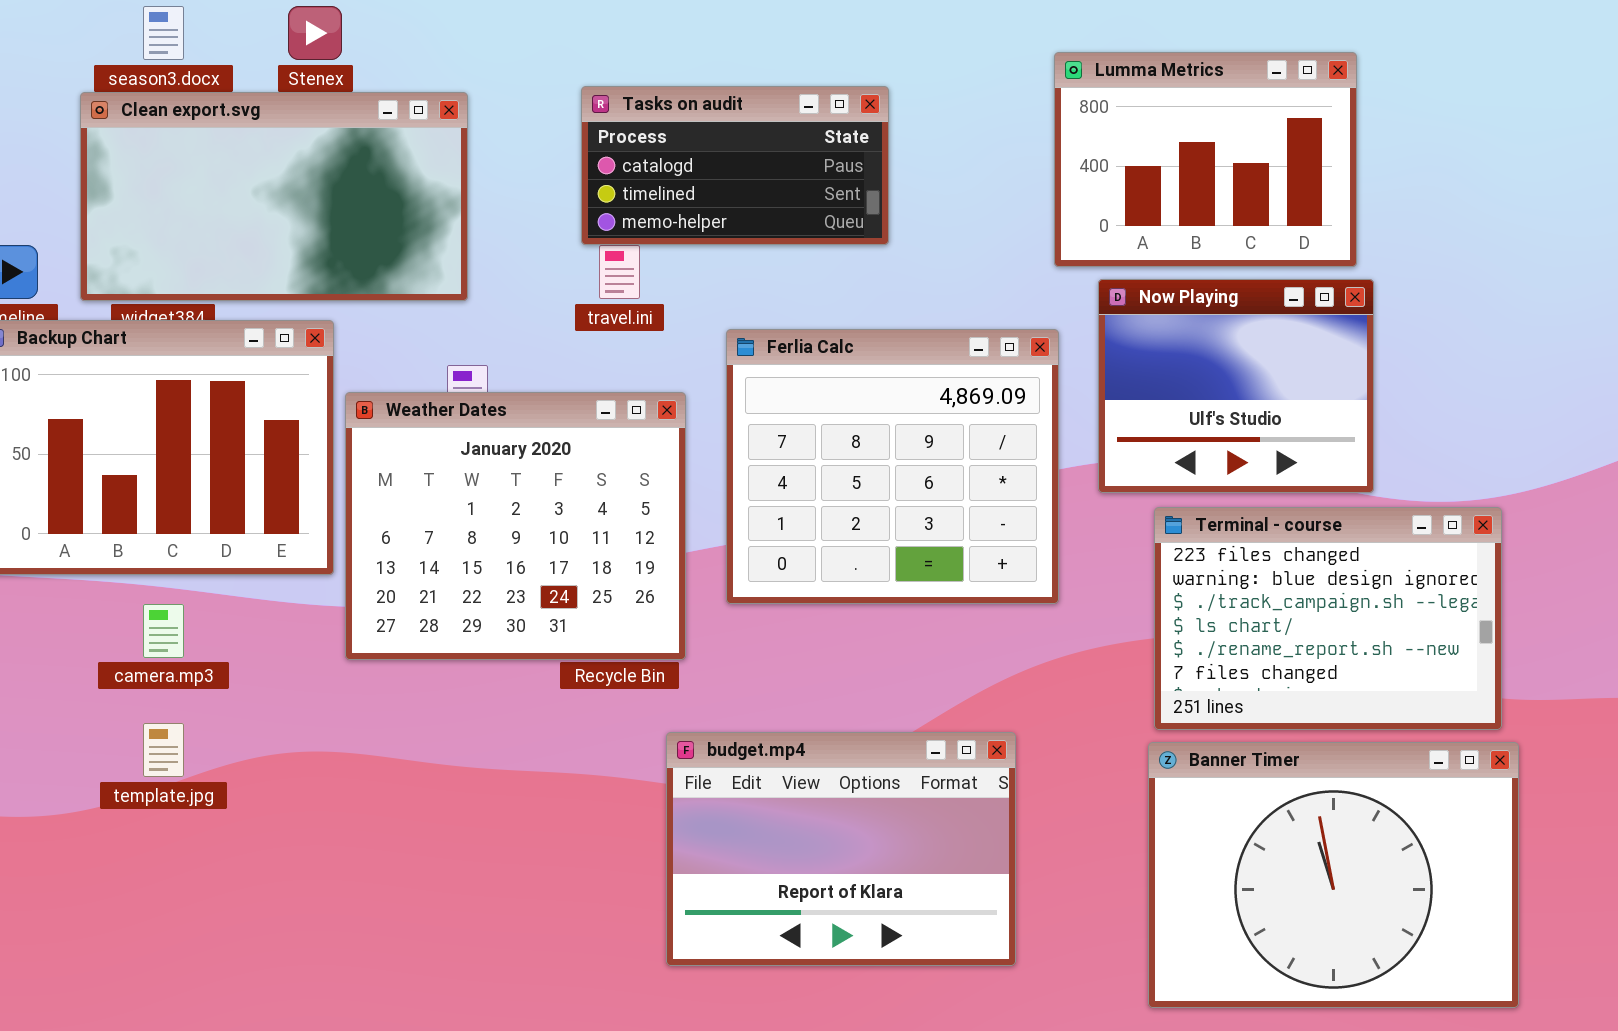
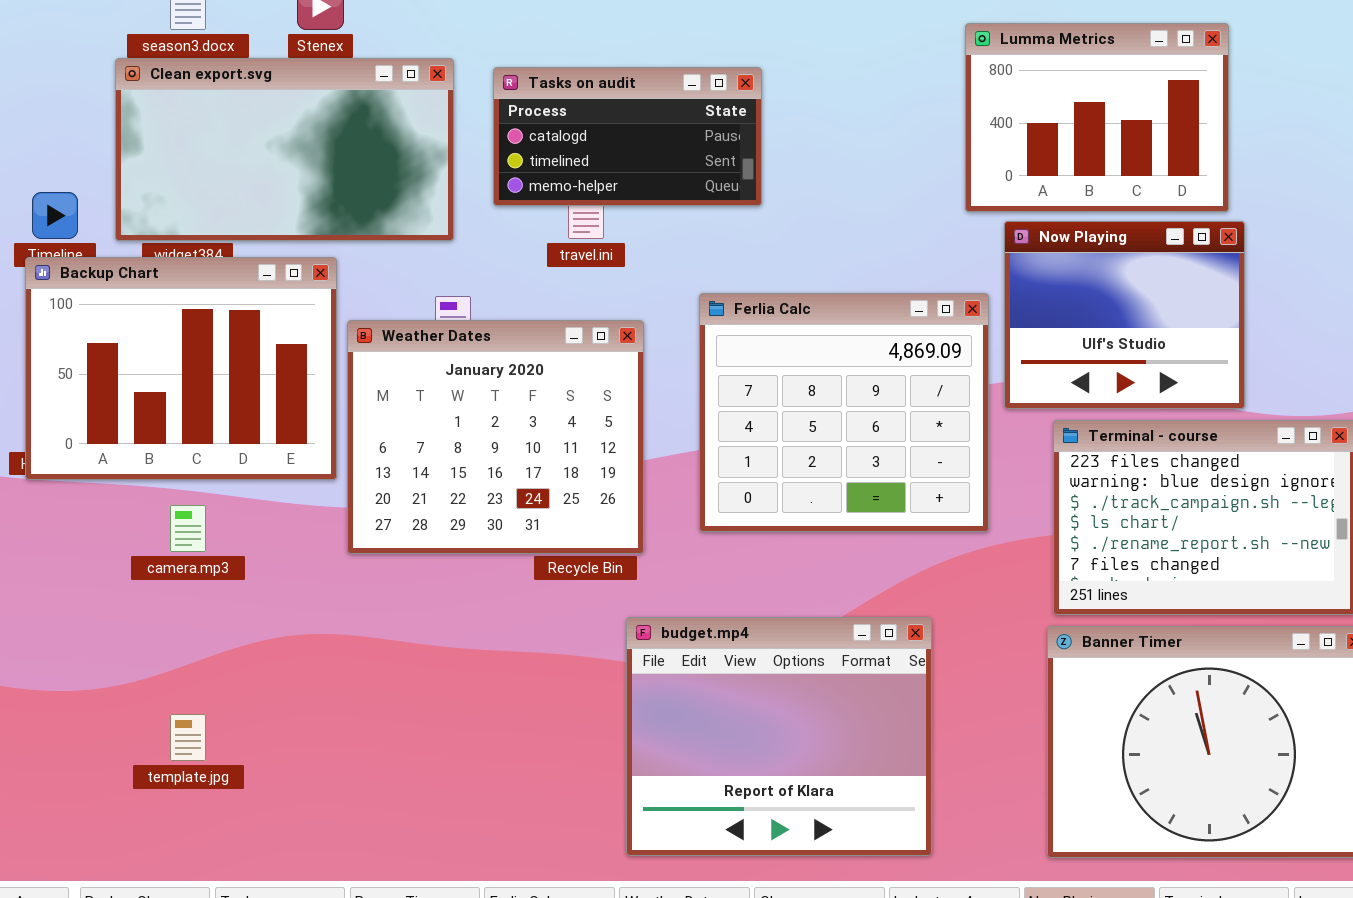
Tasks on audit: [581,86,889,245] -> [493,67,762,206], moved
Ferlia Calc: [726,329,1059,604] -> [699,293,989,532], moved
template.jpg: [143,723,184,777] -> [170,714,206,761], moved
budget.mp4: [666,732,1016,966] -> [626,617,932,856], resized

